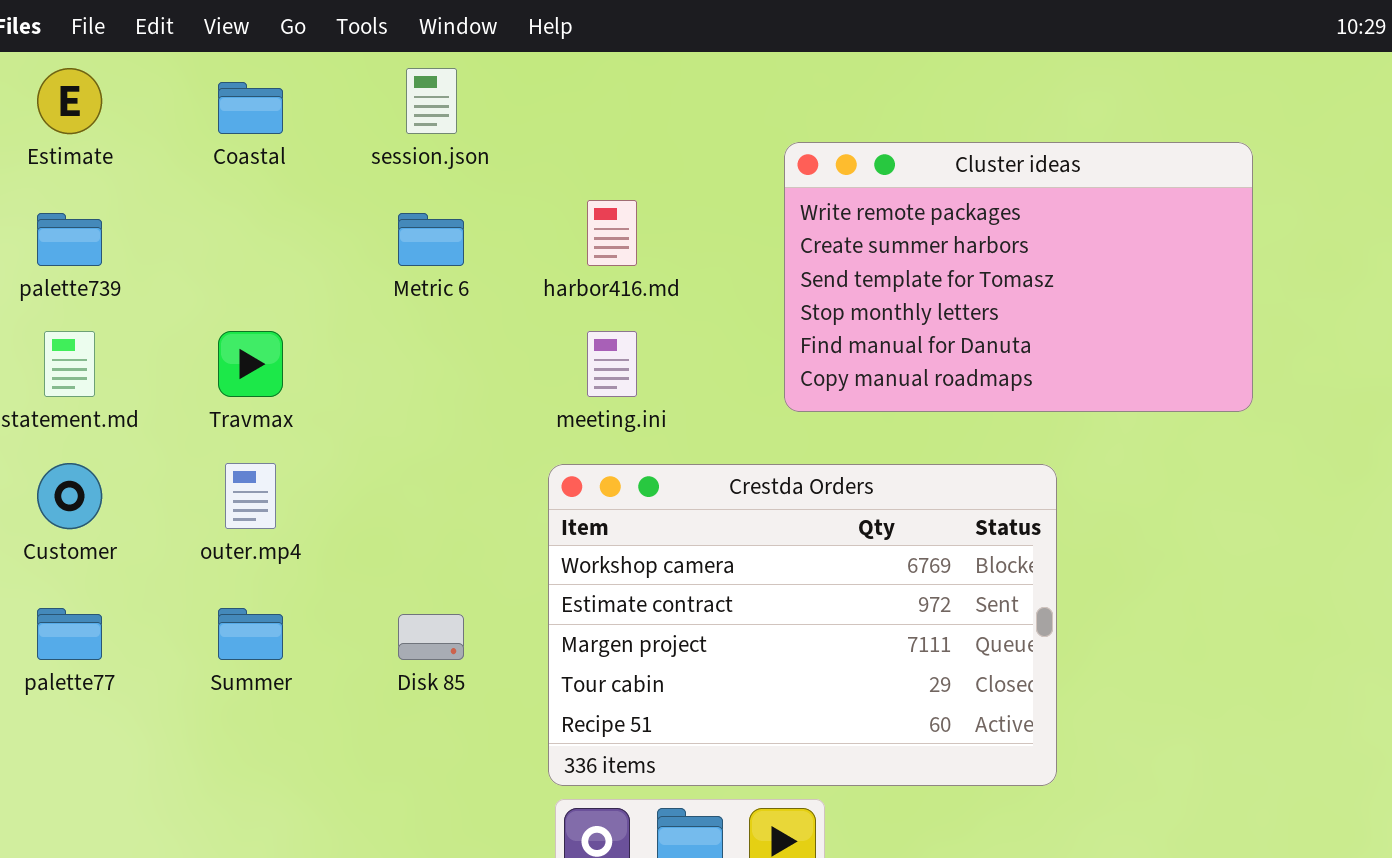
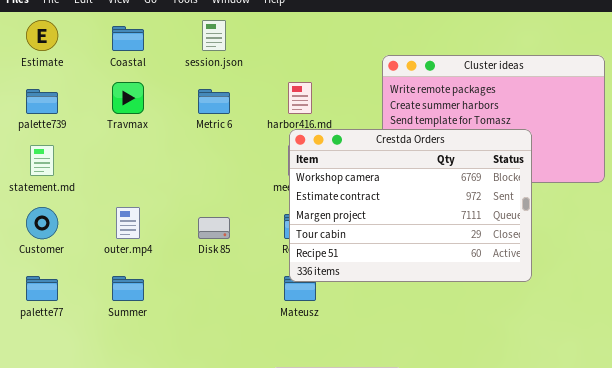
Travmax: [218,331,283,397] -> [112,82,144,114], moved
Crestda Orders: [548,464,1057,786] -> [289,129,532,282], moved
Disk 85: [398,614,464,660] -> [198,217,230,239], moved

